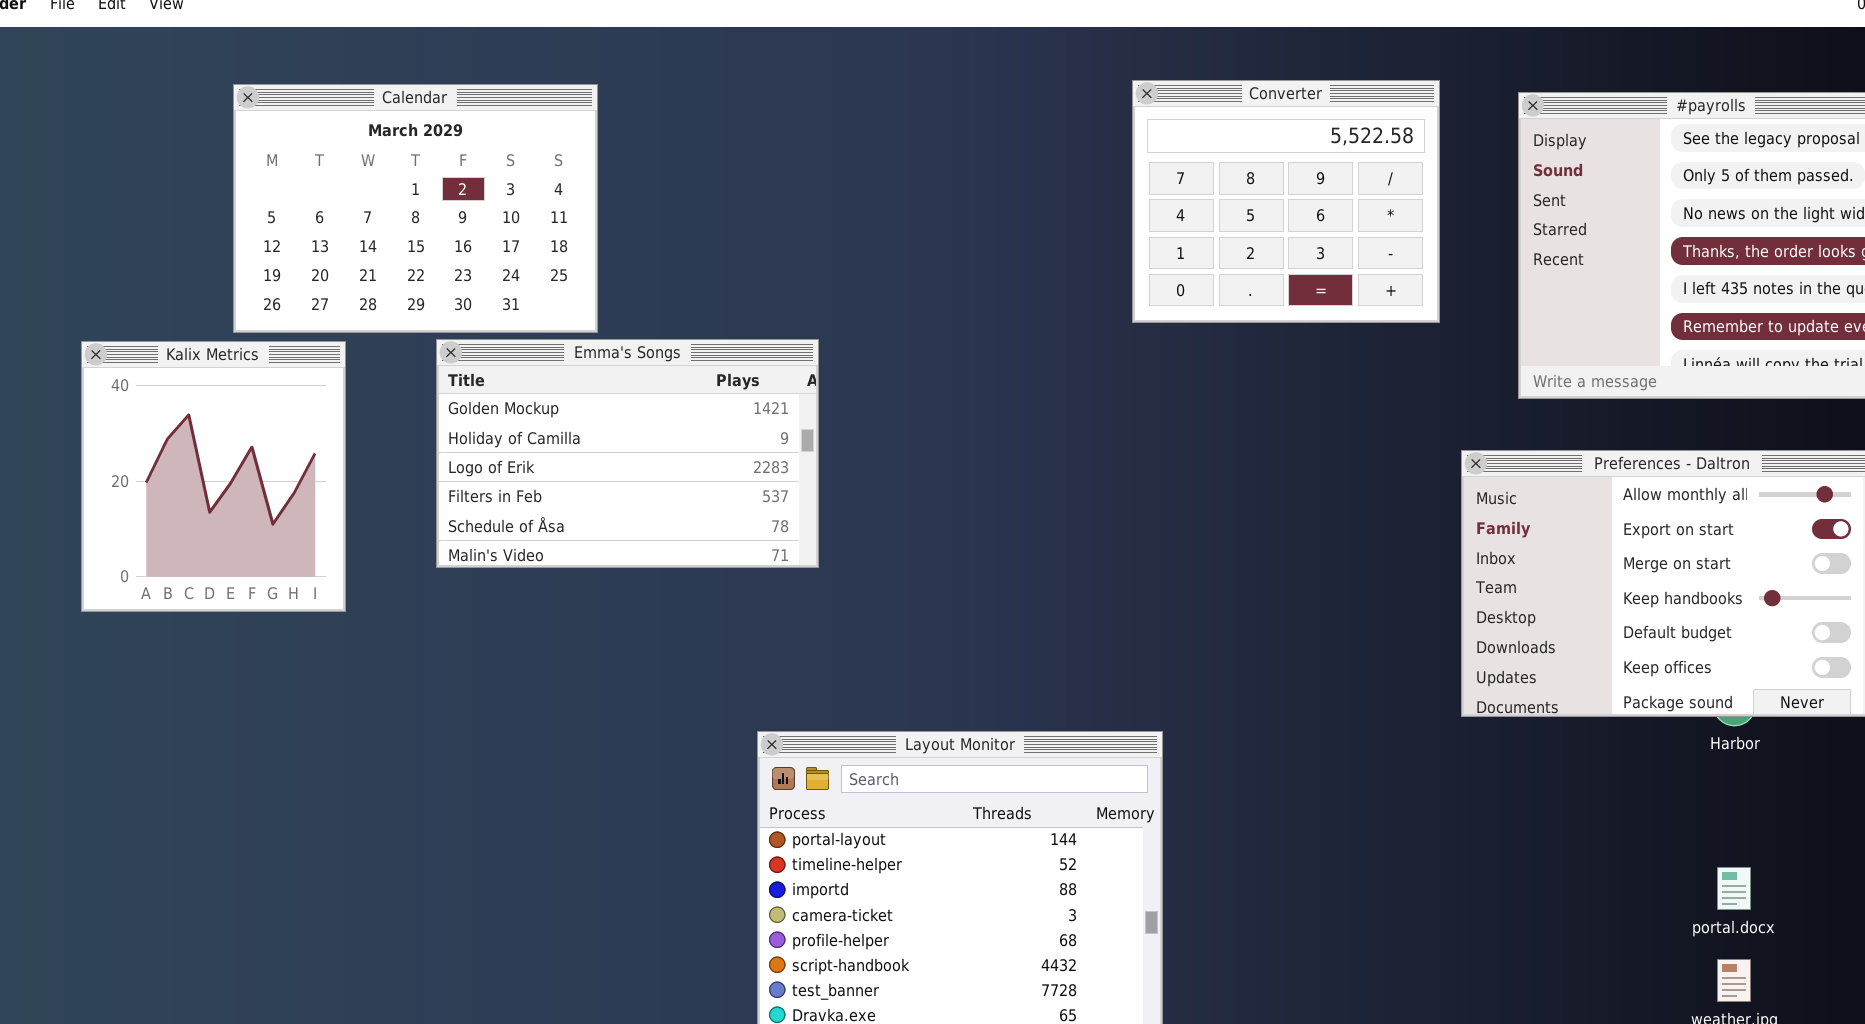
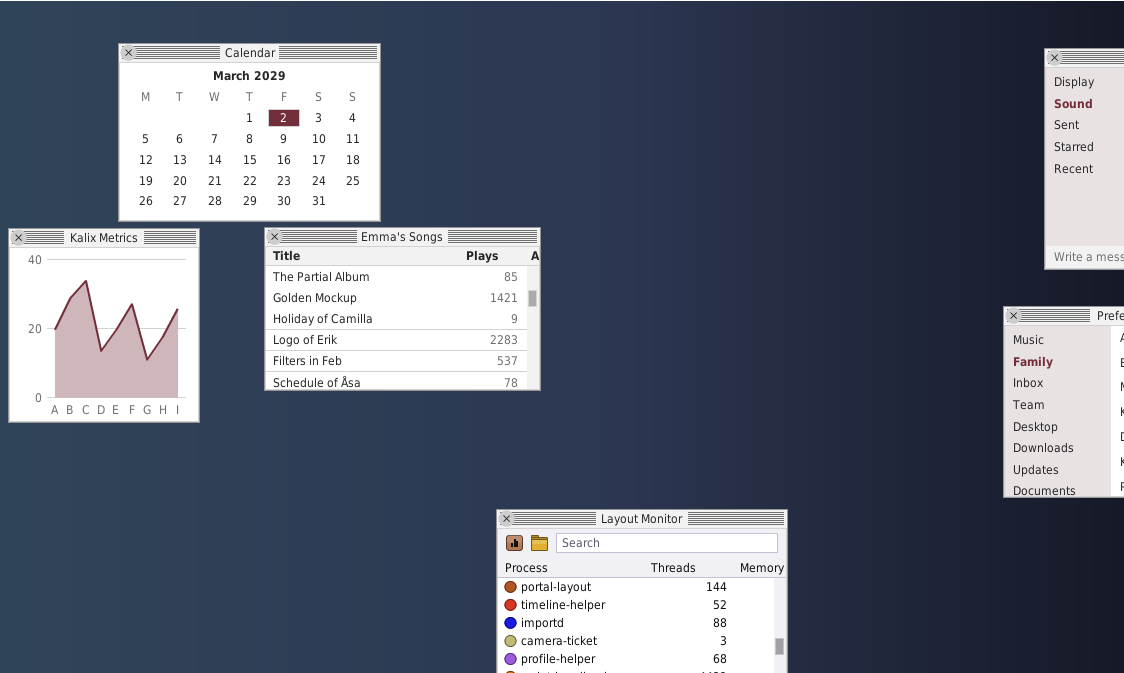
Converter: [1132,80,1440,323] -> none, closed
Emma's Songs: [436,339,819,568] -> [264,227,541,391], scrolled up 1 row

